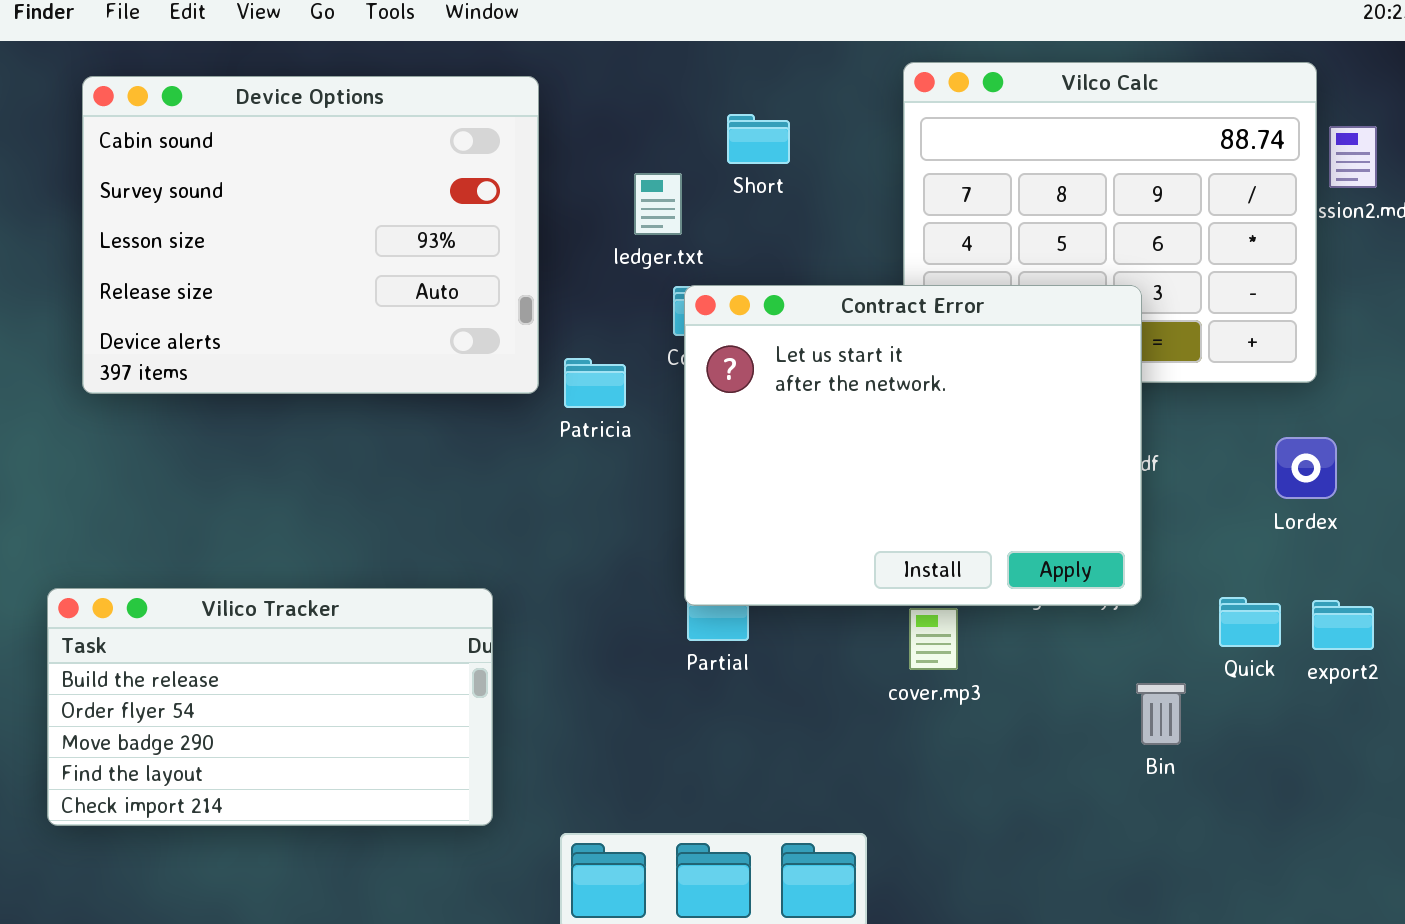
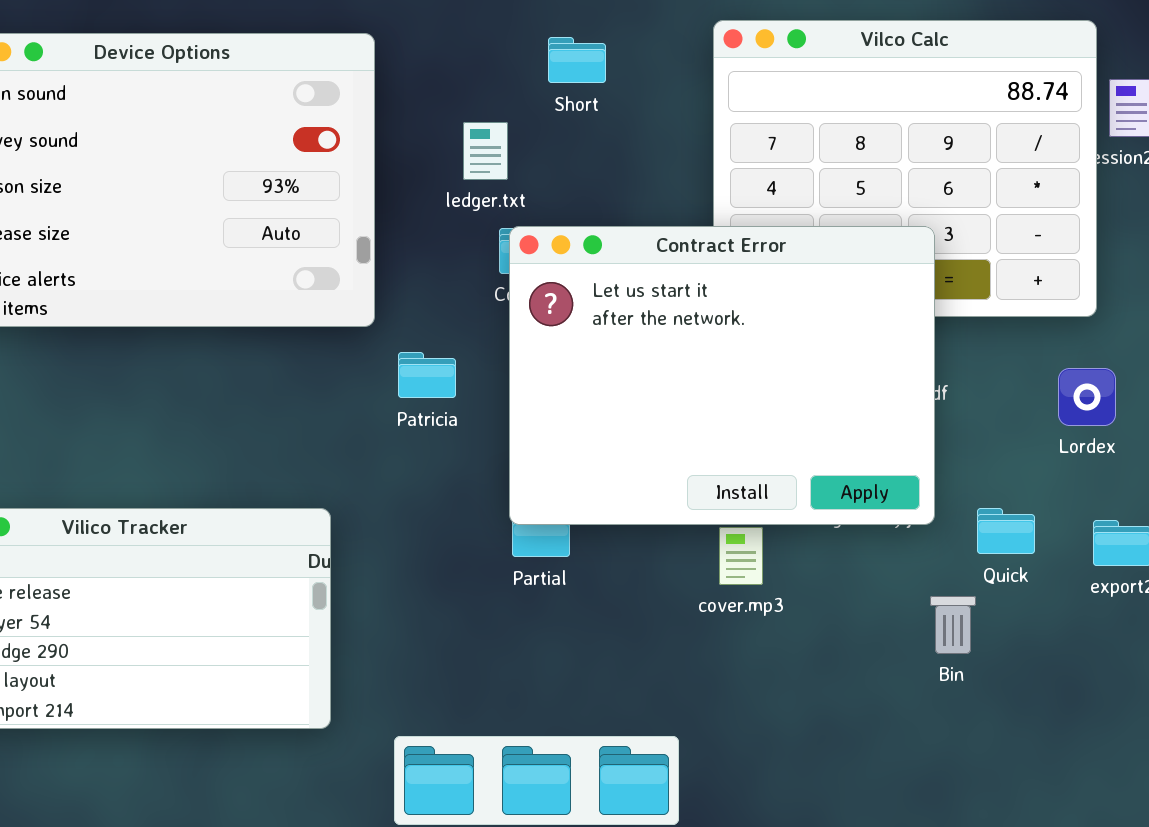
Short: [727,114,790,164] -> [548,37,606,83], moved
Patricia: [564,358,626,408] -> [398,352,456,398], moved
Quick: [1219,597,1281,647] -> [977,508,1035,554], moved

